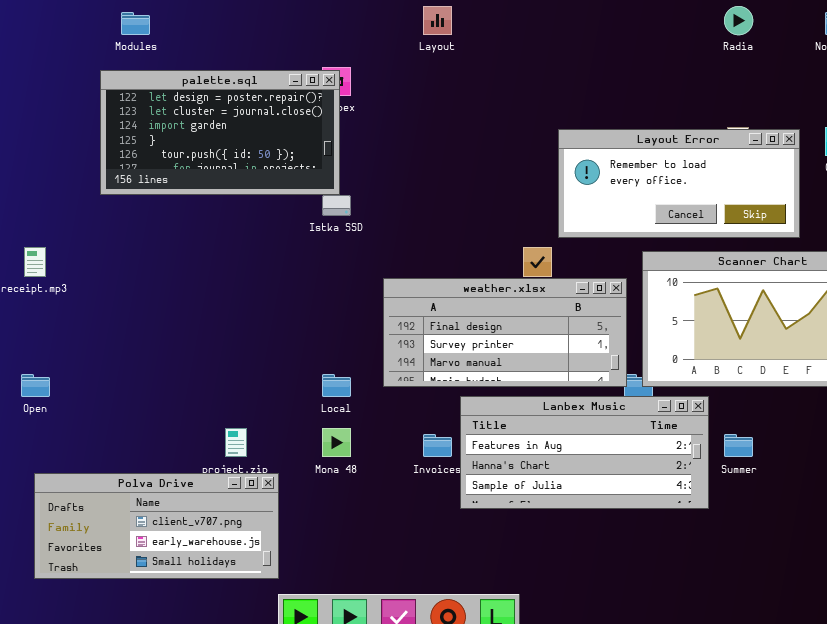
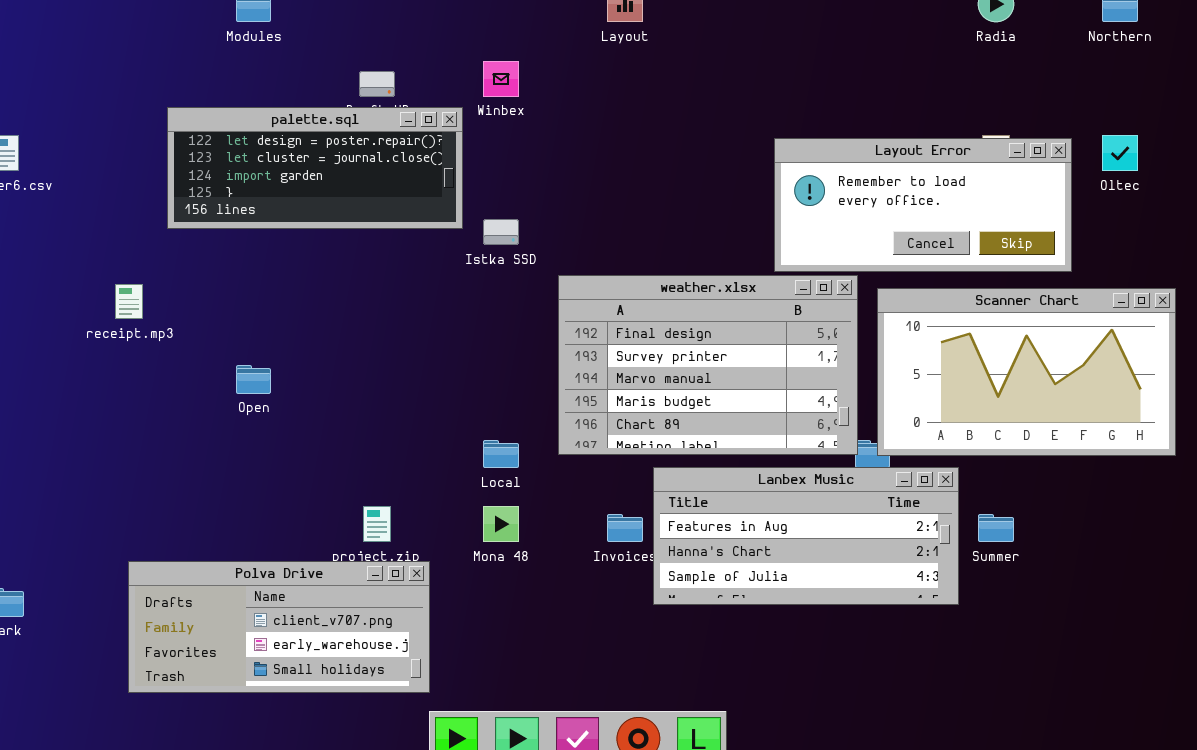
palette.sql: [100,70,340,195] -> [167,107,463,229], moved, resized
weather.xlsx: [383,278,627,387] -> [558,275,858,455], resized
Open: [21,374,50,397] -> [236,365,271,394], moved

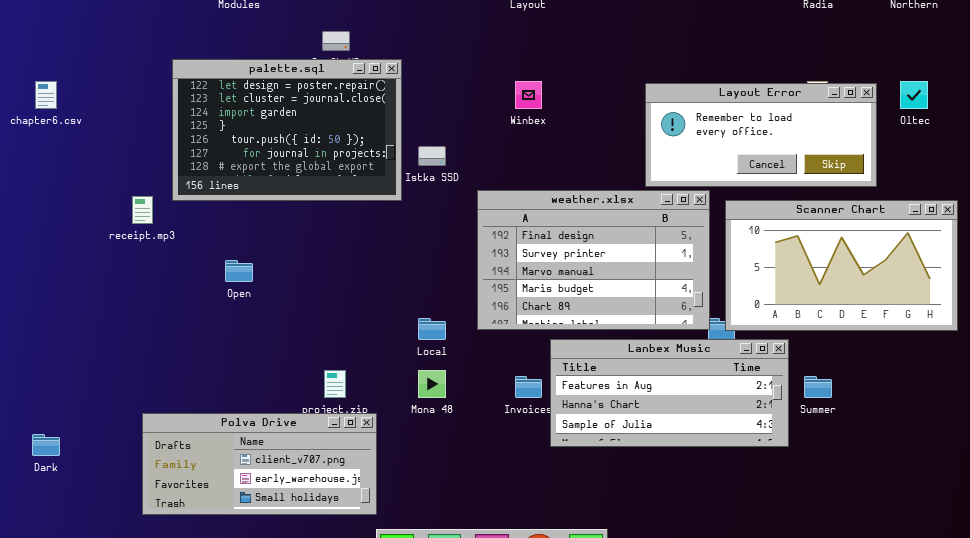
Winbex: [483,61,519,97] -> [515,81,542,109], moved
palette.sql: [167,107,463,229] -> [172,59,402,201], resized

